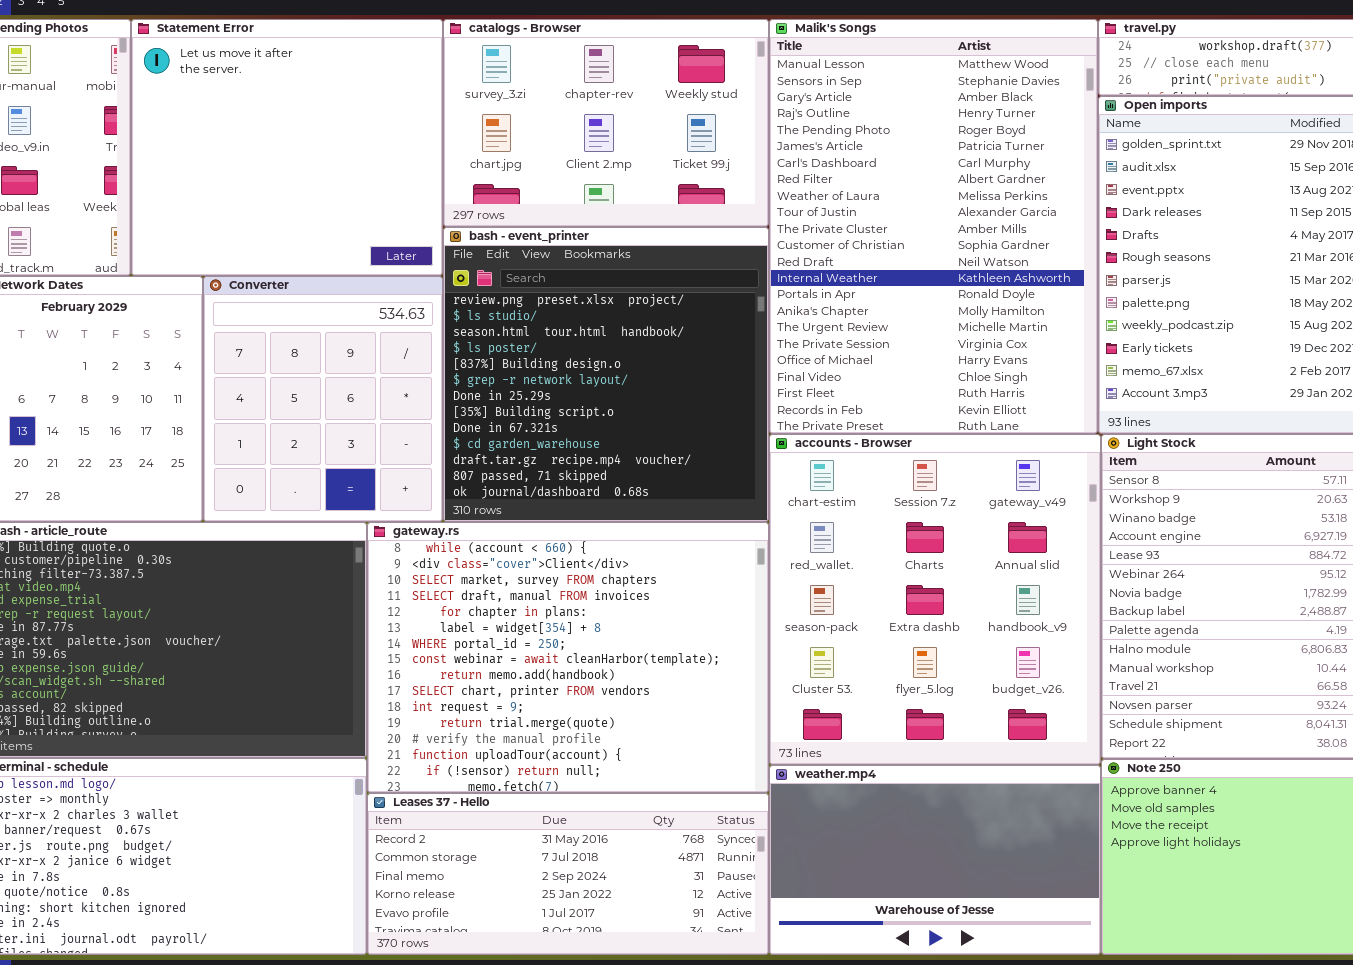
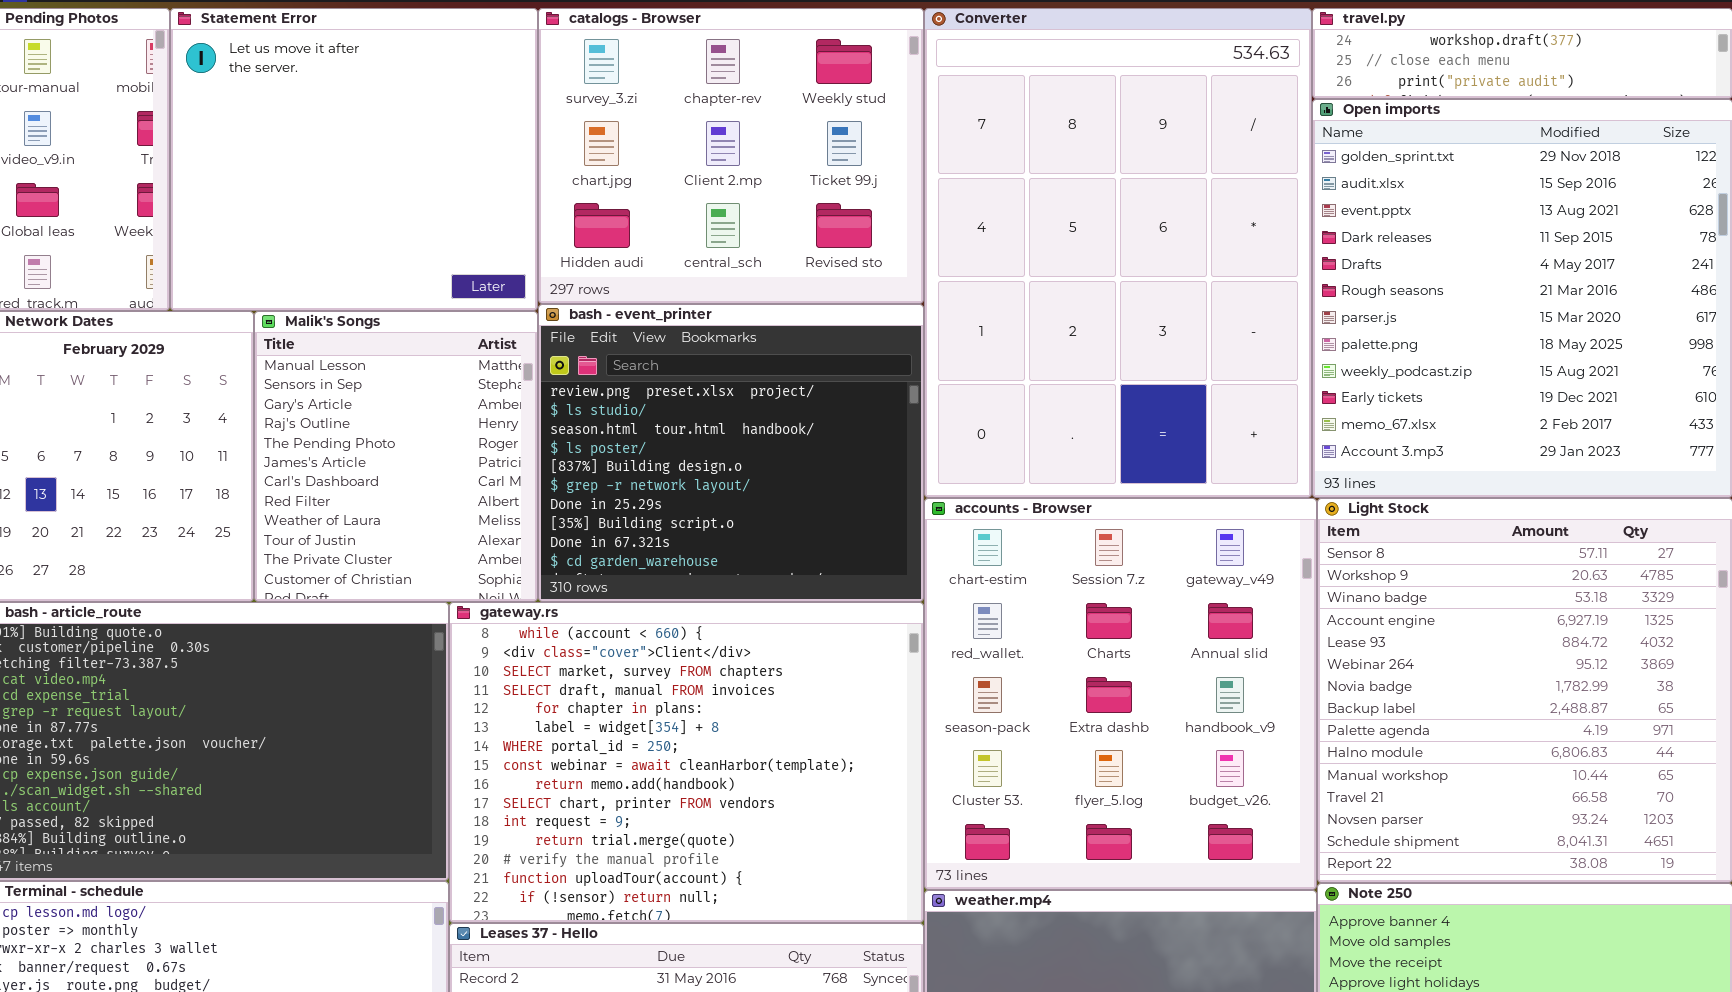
catalogs - Browser: [443,19,769,227] -> [538,8,924,304], resized
Malik's Songs: [769,19,1098,434] -> [254,311,538,602], moved, resized
bash - event_printer: [443,227,769,522] -> [538,304,924,602], resized
Converter: [203,276,443,522] -> [924,8,1312,498], moved, resized

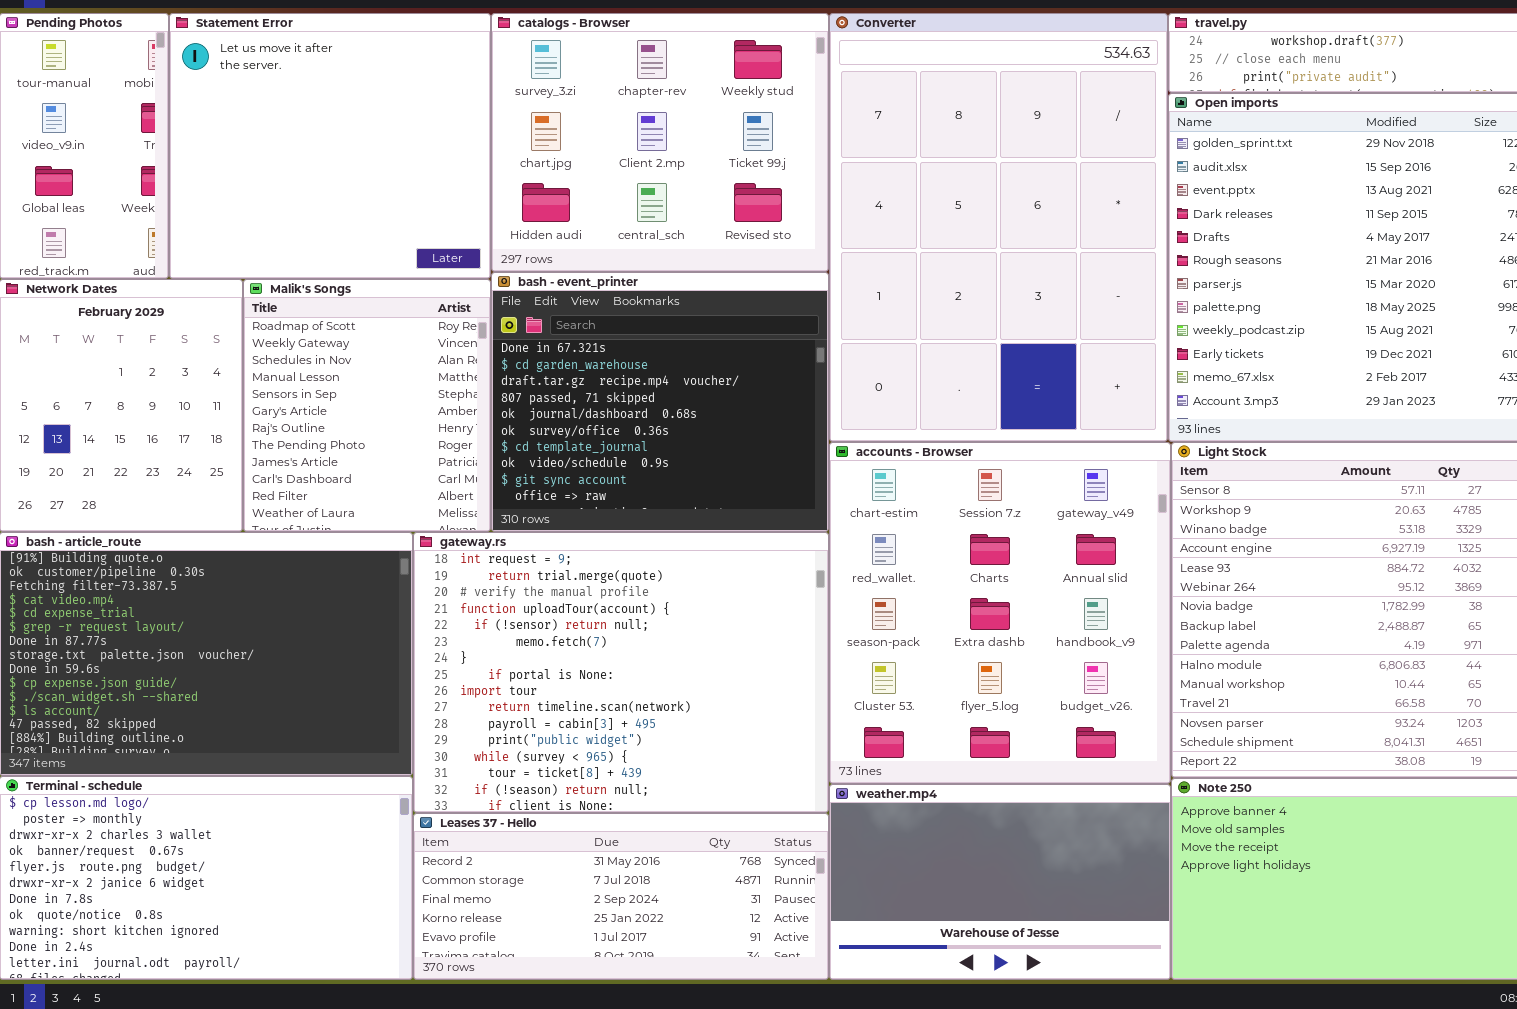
bash - event_printer: [538,304,924,602] -> [491,272,829,532], scrolled down 8 rows
Malik's Songs: [254,311,538,602] -> [243,279,491,532], scrolled up 3 rows
gateway.rs: [449,602,924,923] -> [413,532,829,813], scrolled down 10 rows

